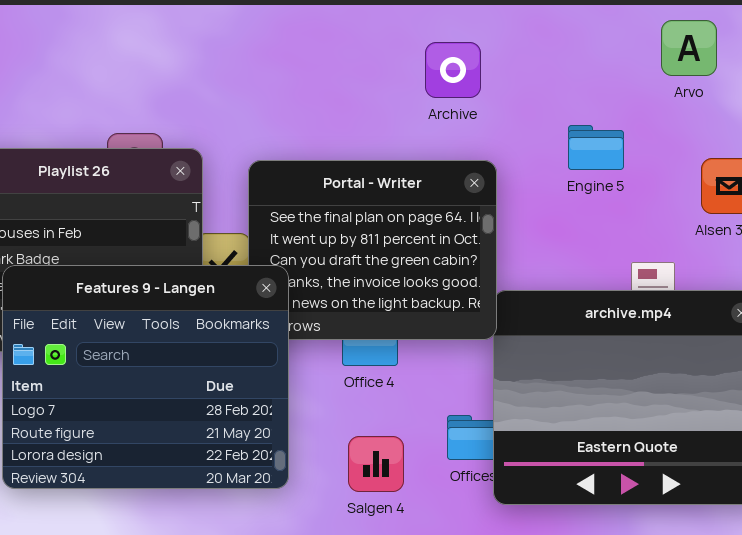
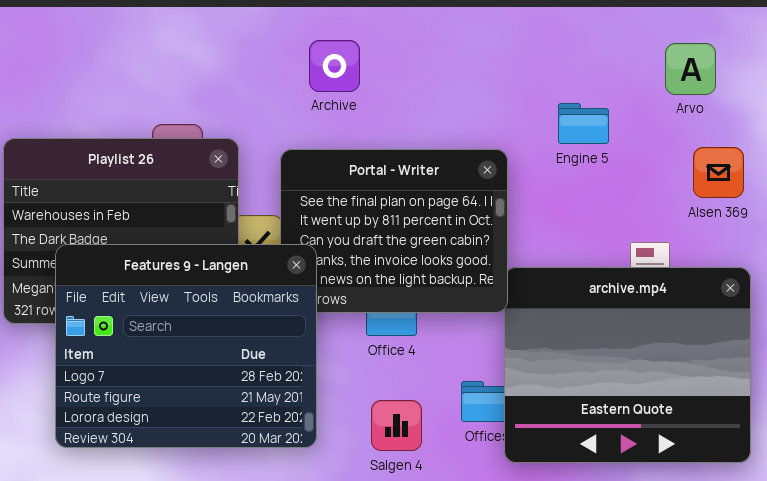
Arvo: [661,20,717,76] -> [665,43,716,95], moved
Archive: [425,42,481,98] -> [309,40,360,92], moved
Engine 5: [568,125,624,170] -> [558,103,609,144], moved

